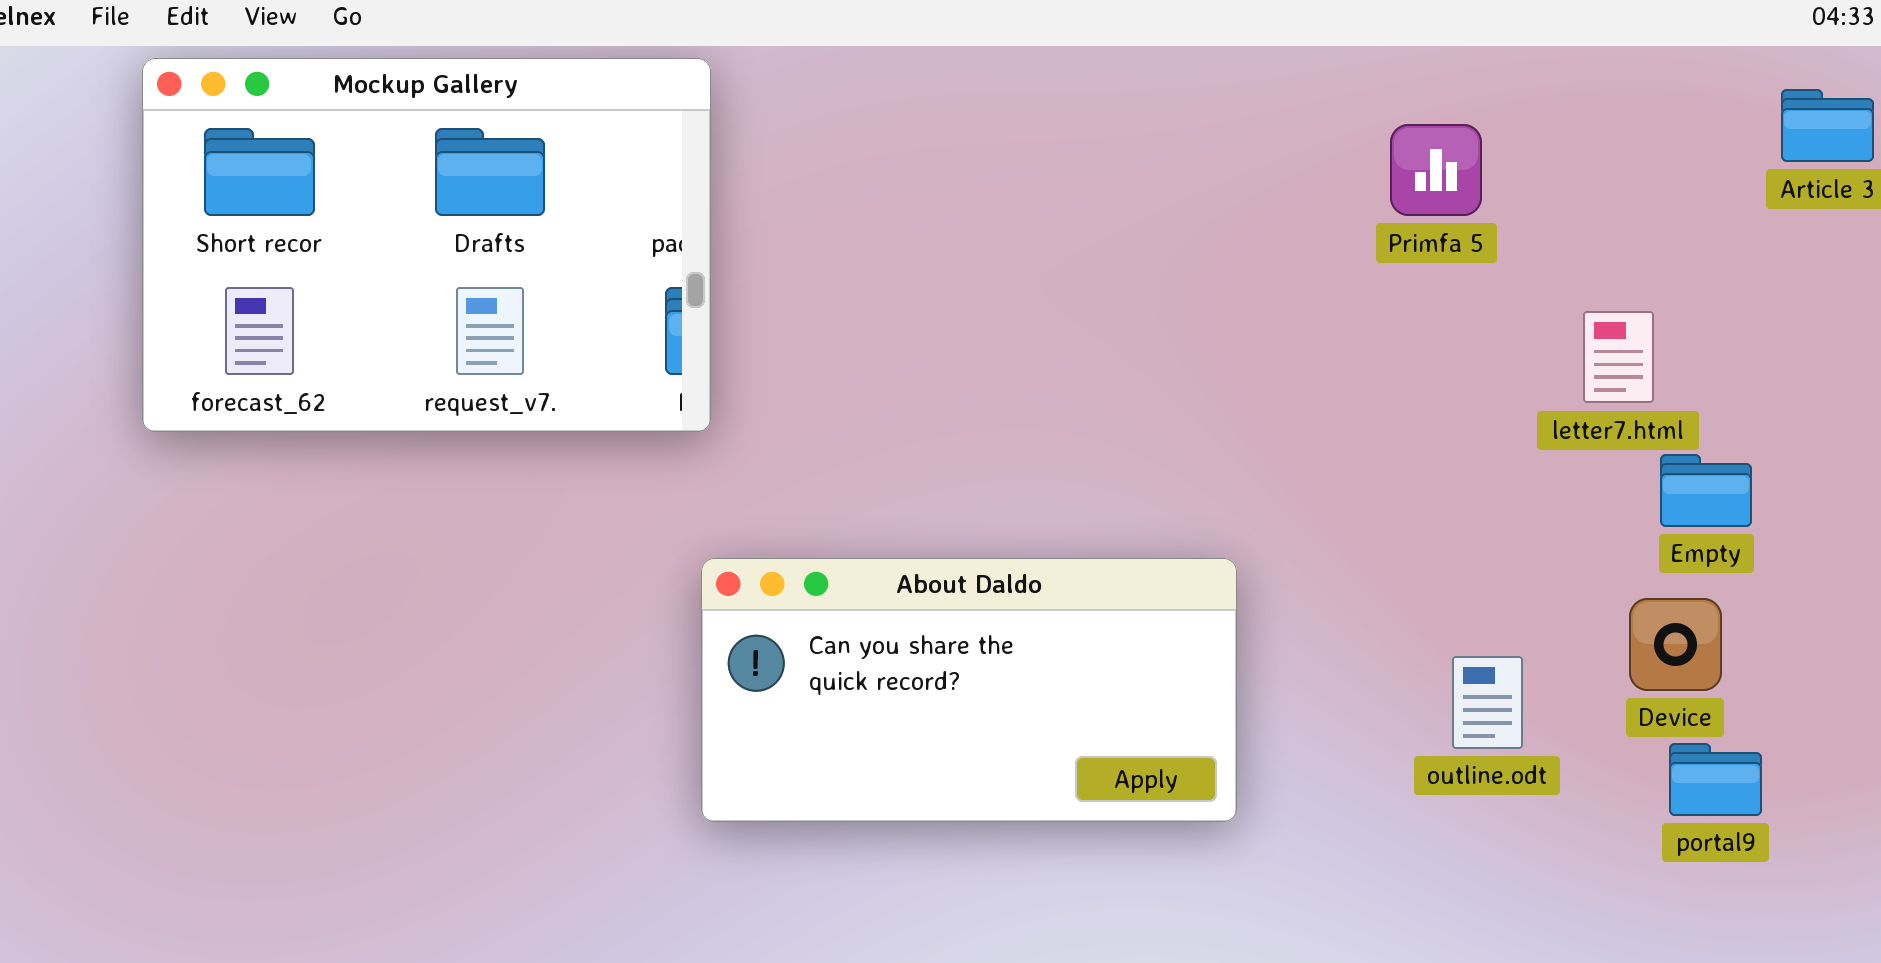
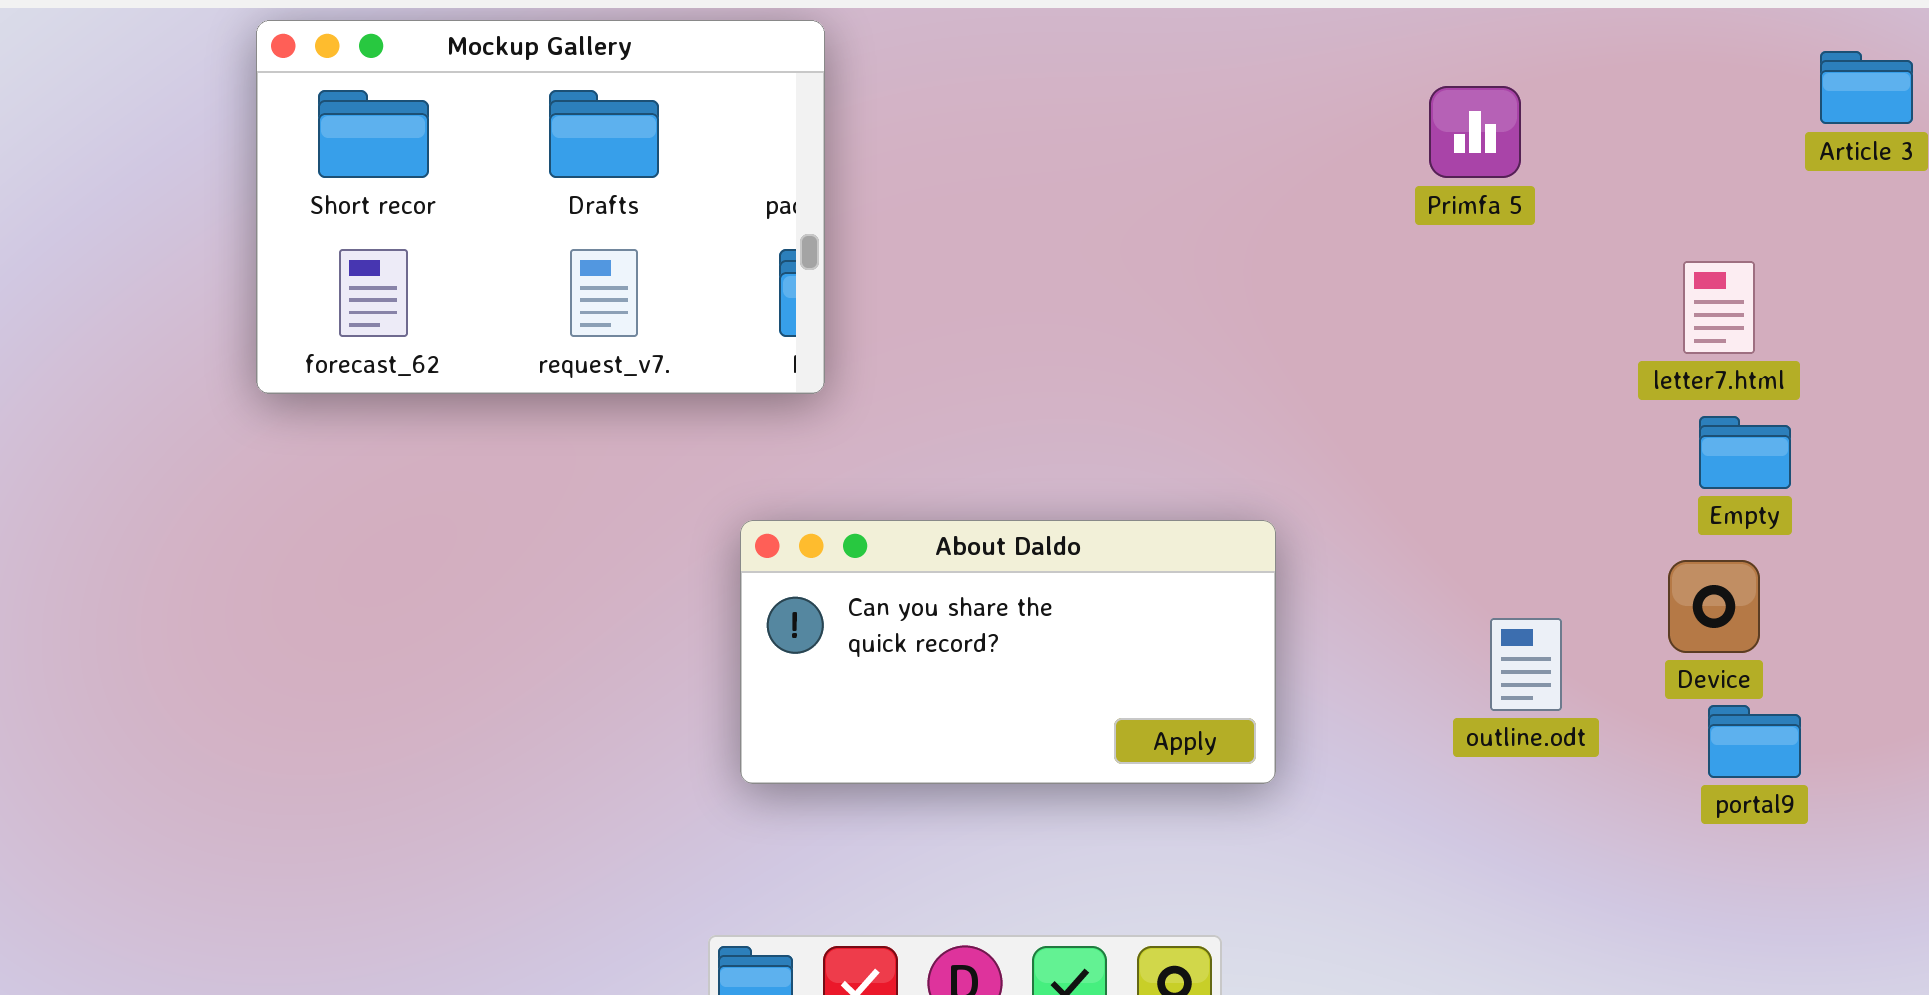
Mockup Gallery: [142,58,711,432] -> [256,20,825,394], moved
letter7.html: [1583,311,1654,403] -> [1683,261,1755,354], moved

